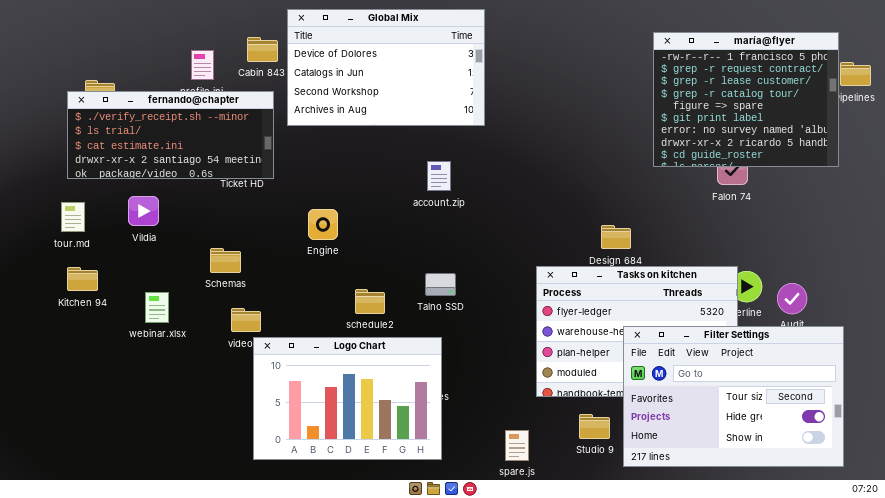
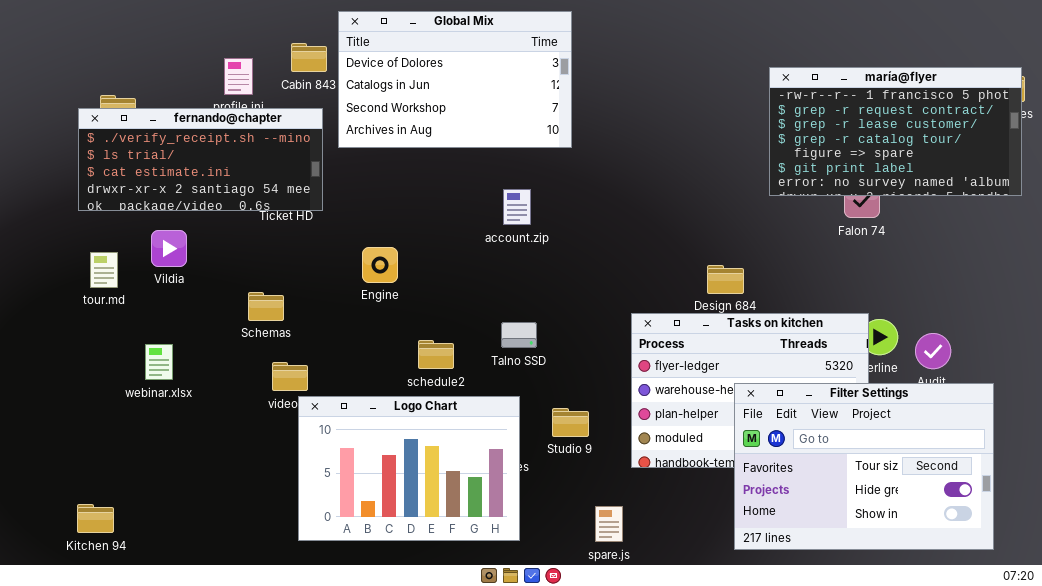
maría@flyer: [653,32,839,167] -> [769,67,1022,196], resized
tour.md: [61,202,85,232] -> [90,252,118,288], moved
Kitchen 94: [67,267,98,291] -> [77,504,114,533], moved
webinar.xlsx: [145,292,169,323] -> [145,344,173,380], moved
Studio 9: [579,414,610,439] -> [552,408,589,437], moved

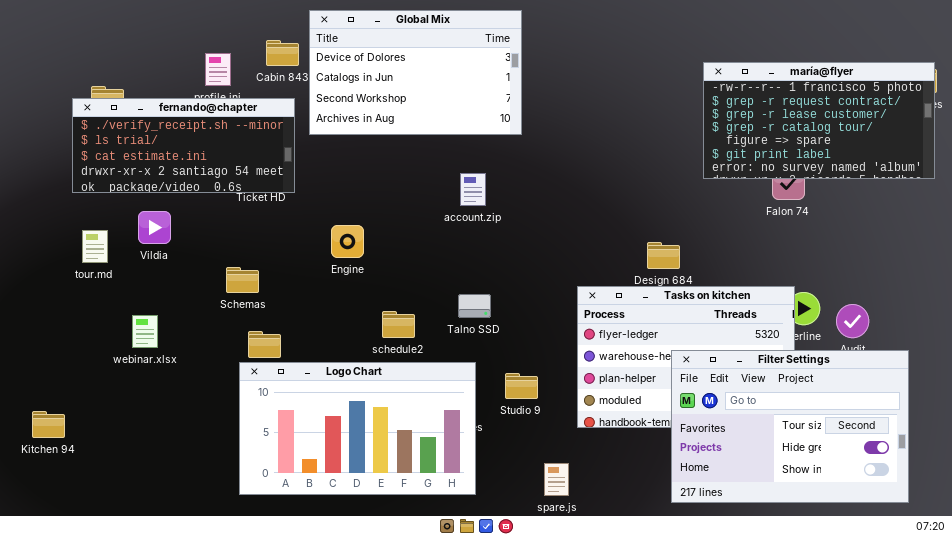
Logo Chart: [298,396,520,541] -> [239,362,476,495], resized
Kitchen 94: [77,504,114,533] -> [32,411,65,438], moved

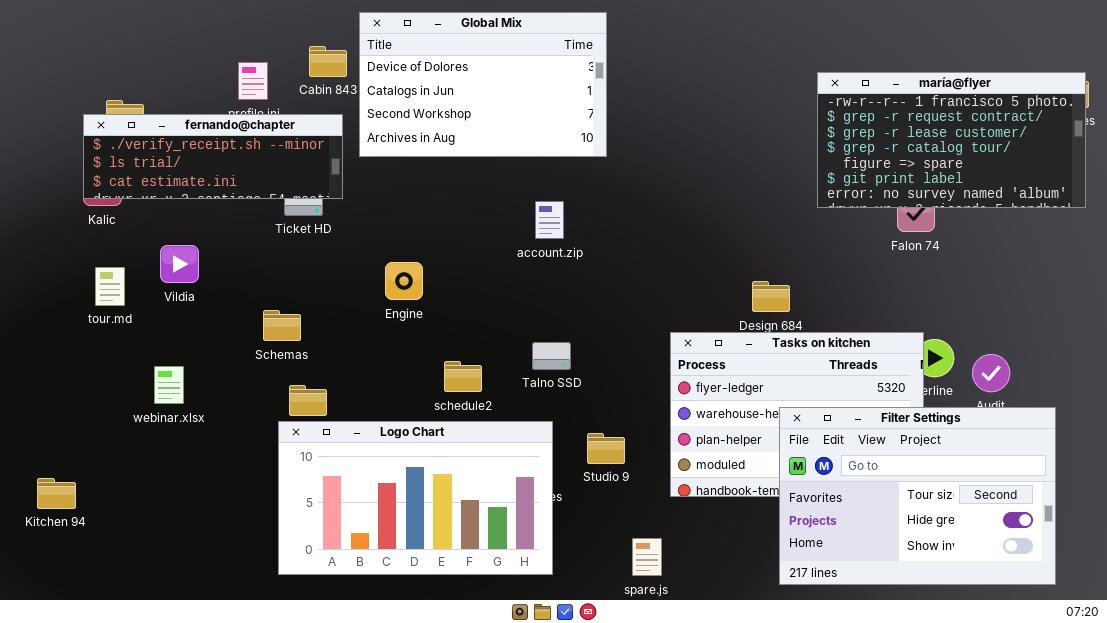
fernando@chapter: [72,98,295,193] -> [83,114,343,199], resized

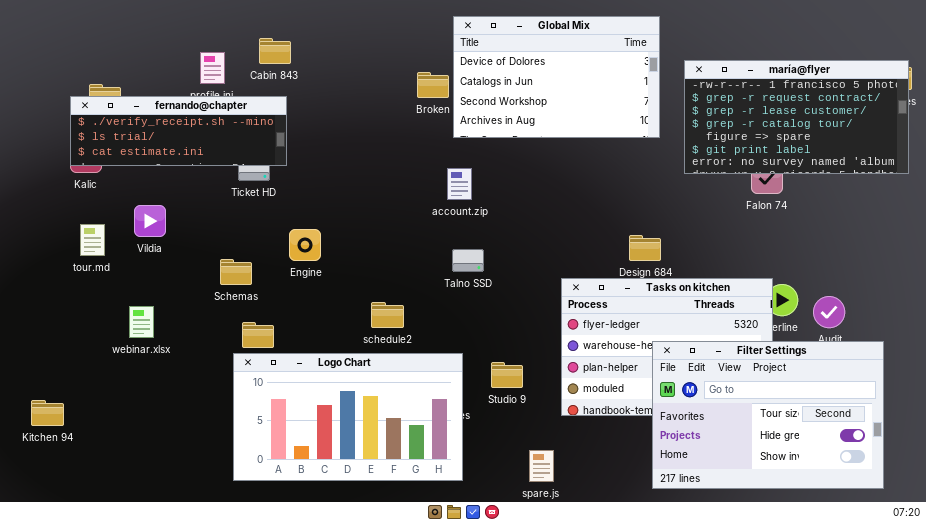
Global Mix: [359,12,607,157] -> [453,16,660,138], moved
Engine: [385,262,423,300] -> [289,229,321,261], moved
Talno SSD: [532,342,571,370] -> [452,249,484,272], moved

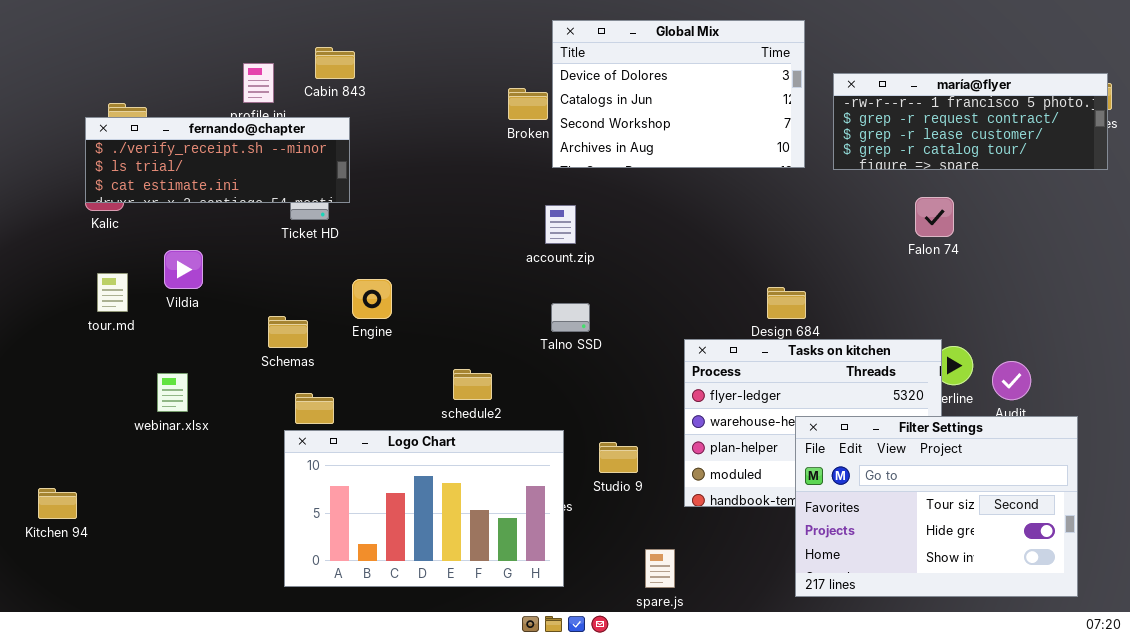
maría@flyer: [684,60,909,174] -> [833,73,1108,170], resized

